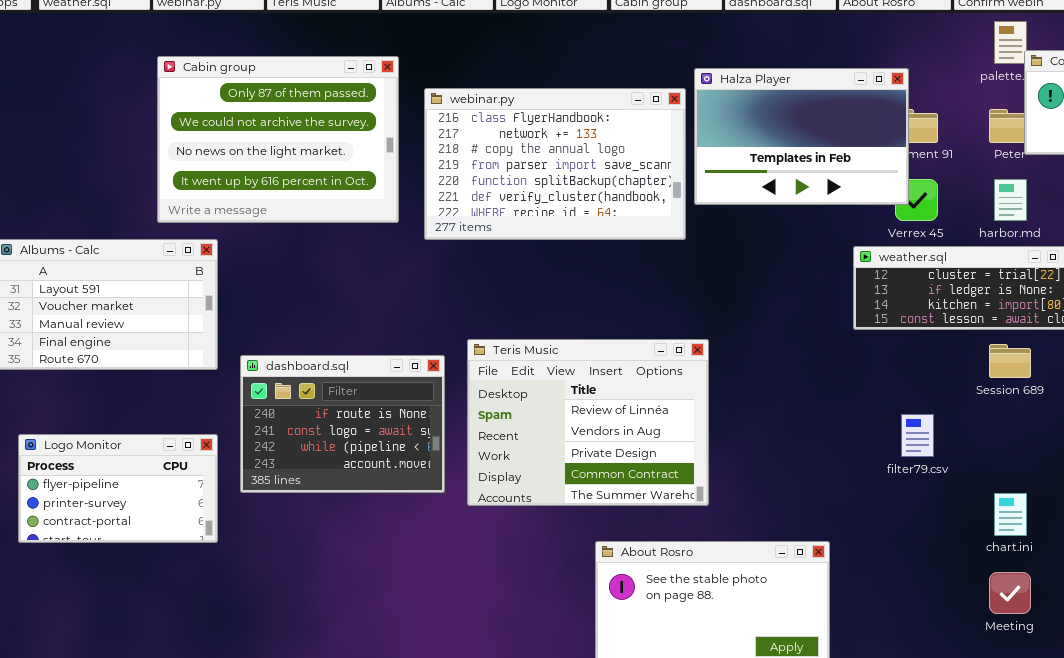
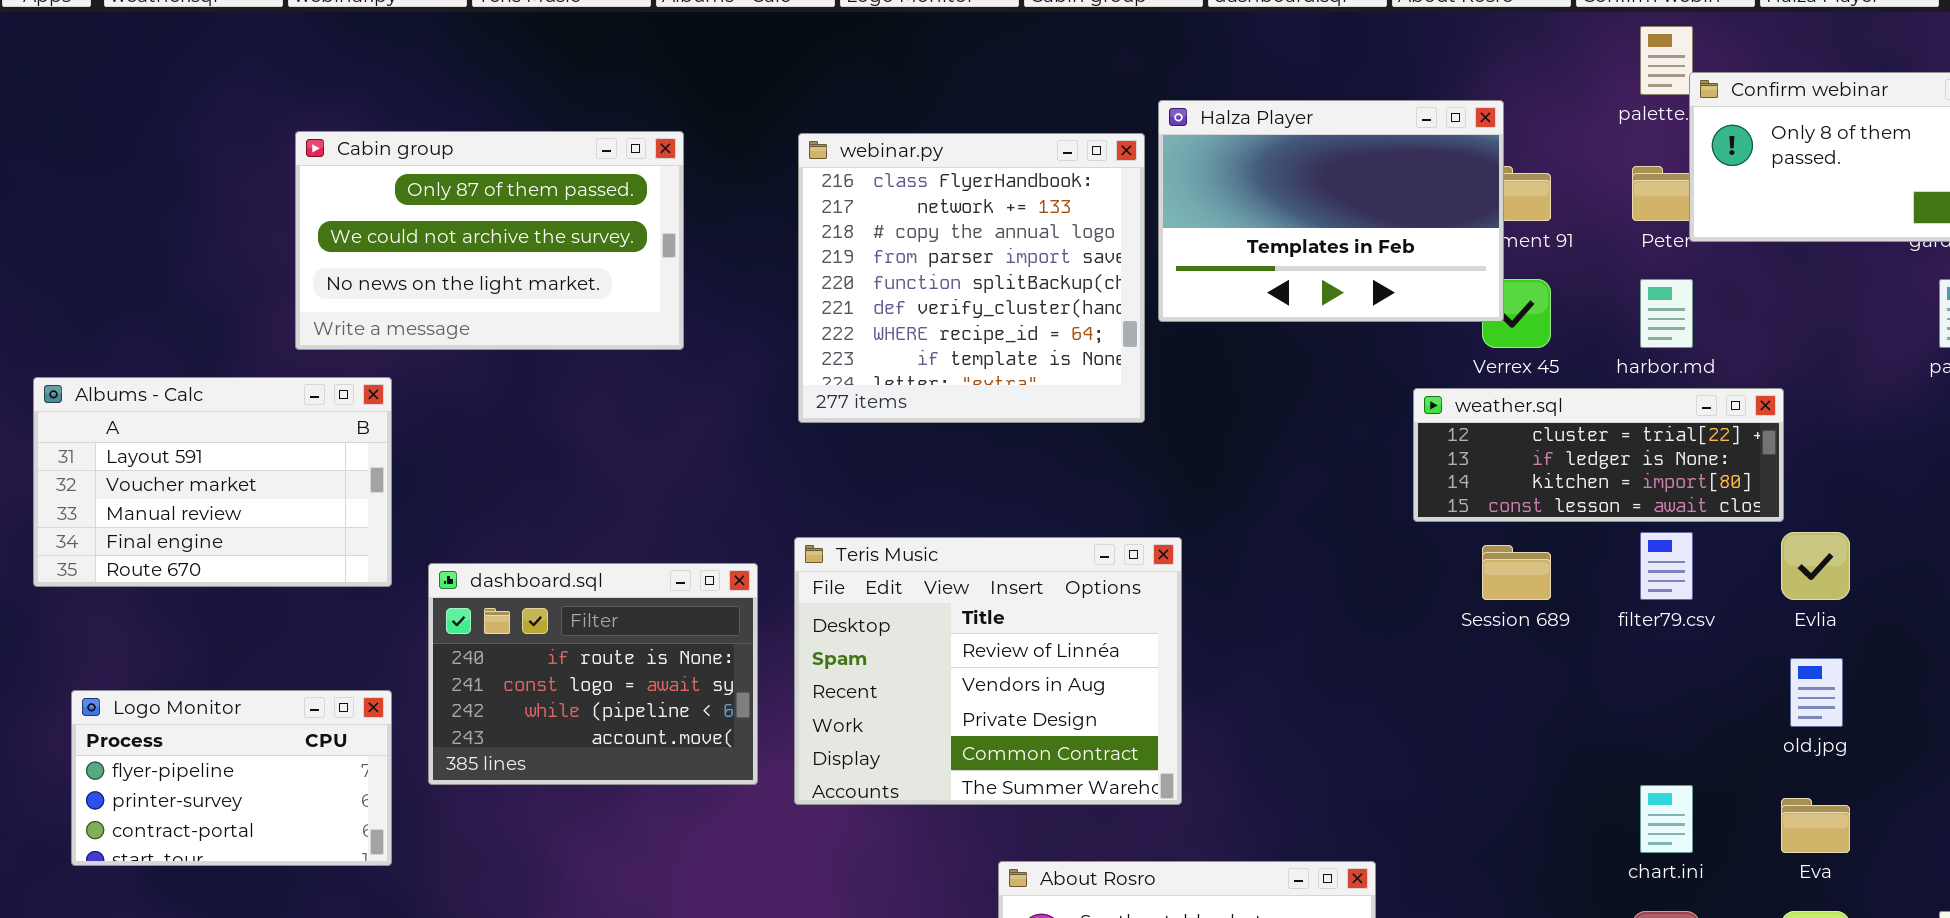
Cabin group: [157,56,399,223] -> [295,131,684,350], resized
webinar.py: [424,88,686,240] -> [798,133,1145,423], resized
Session 689: [989,344,1031,378] -> [1482,545,1551,600], moved
filter79.csv: [901,414,934,457] -> [1640,532,1693,600], moved

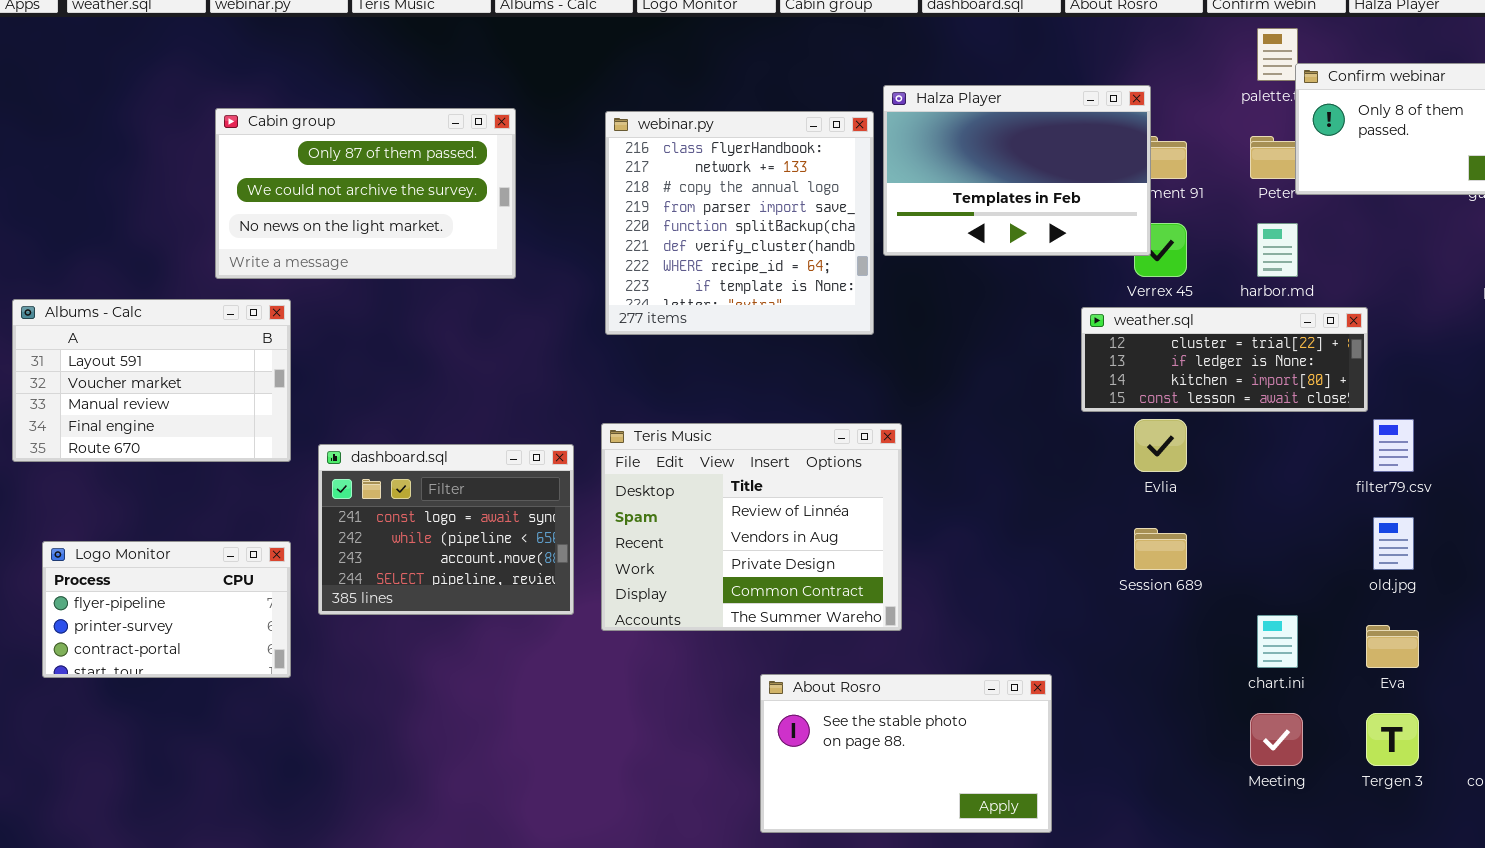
filter79.csv: [1640,532,1693,600] -> [1373,419,1414,472], moved
Evlia: [1781,532,1850,600] -> [1134,419,1187,472], moved
Session 689: [1482,545,1551,600] -> [1134,528,1187,570], moved
dashboard.sql: [428,563,758,785] -> [318,444,574,615], scrolled down 1 row

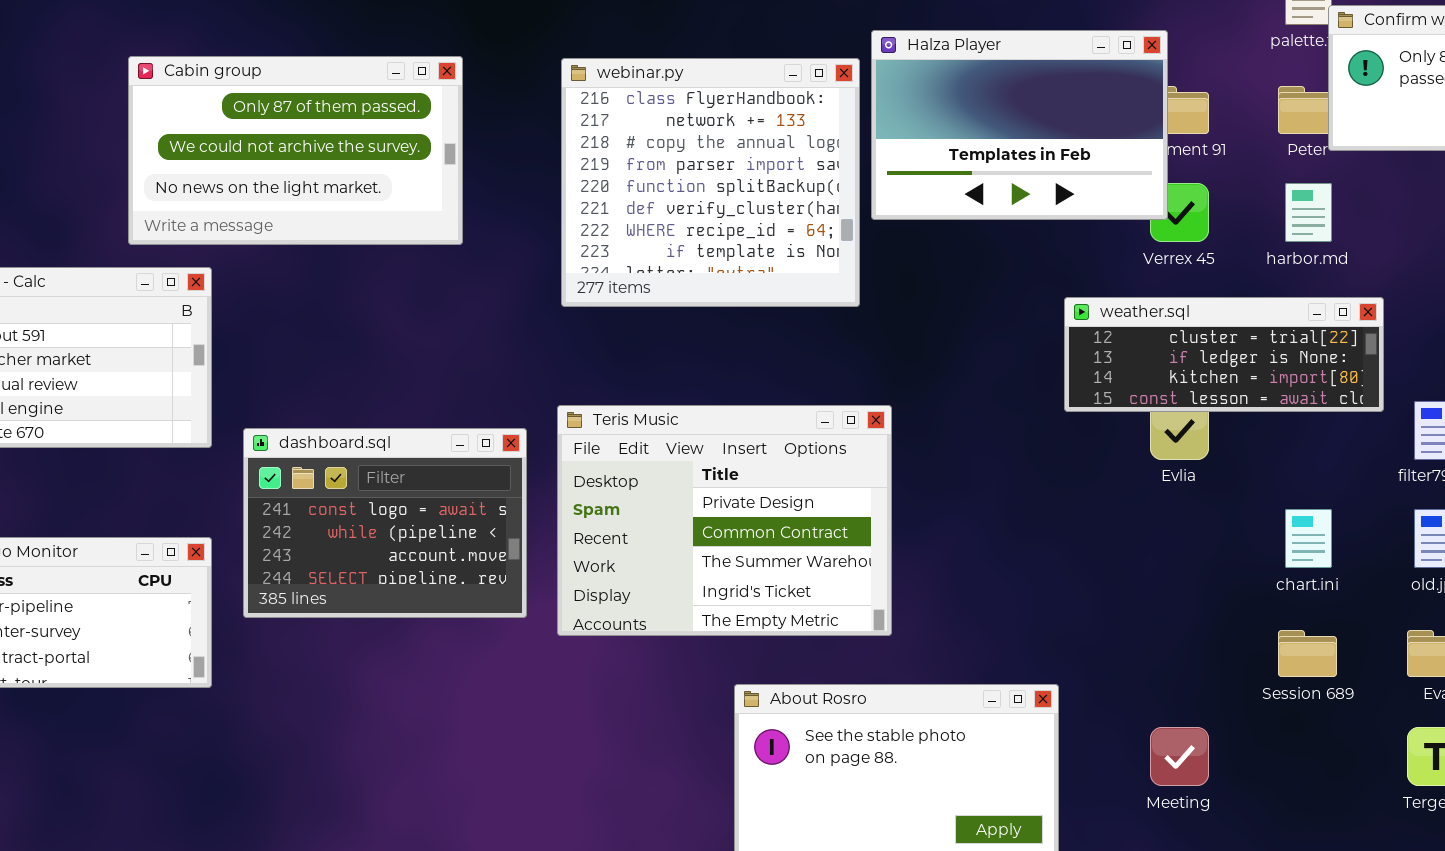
weather.sql: [1081,307,1368,412] -> [1064,297,1384,412], moved
Teris Music: [601,423,902,631] -> [557,405,892,636], scrolled down 2 rows
Session 689: [1134,528,1187,570] -> [1278,630,1337,677], moved
chart.ini: [1257,615,1298,668] -> [1285,509,1332,568], moved
Meeting: [1250,713,1303,766] -> [1150,727,1209,786], moved

